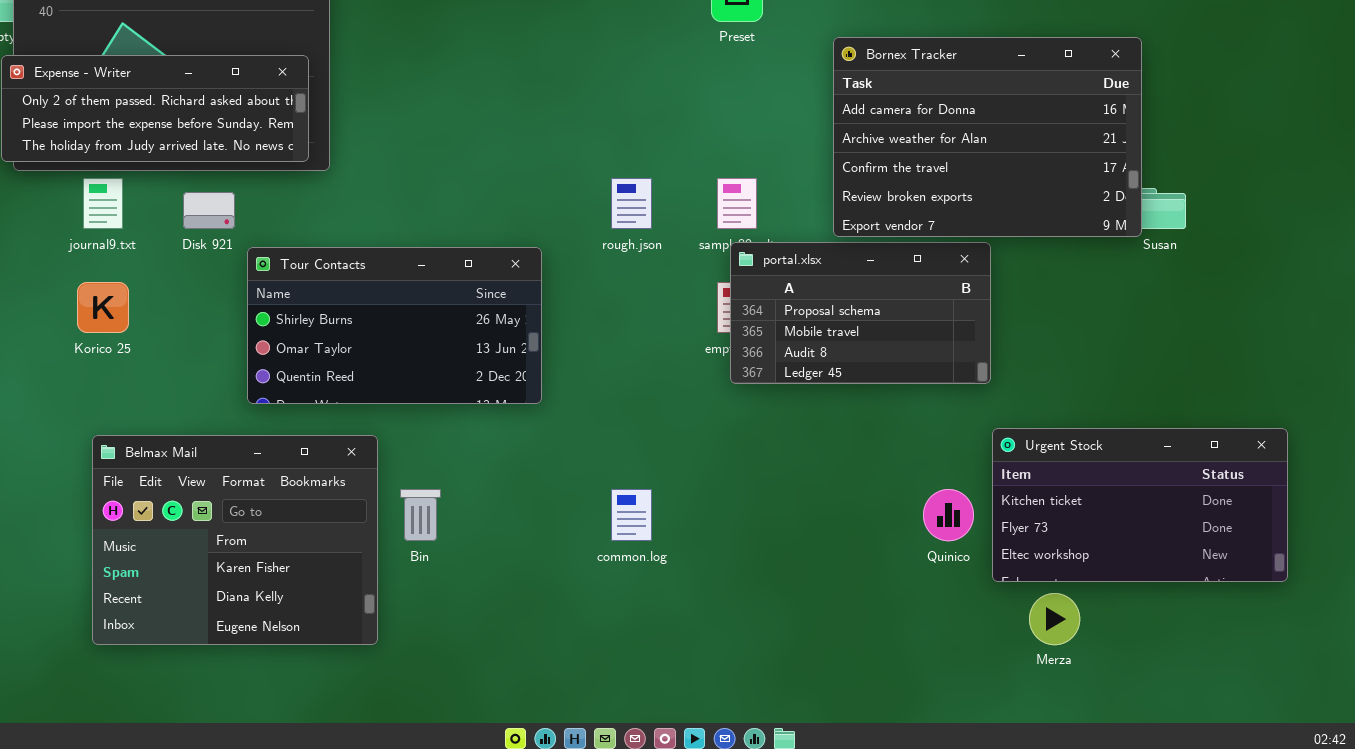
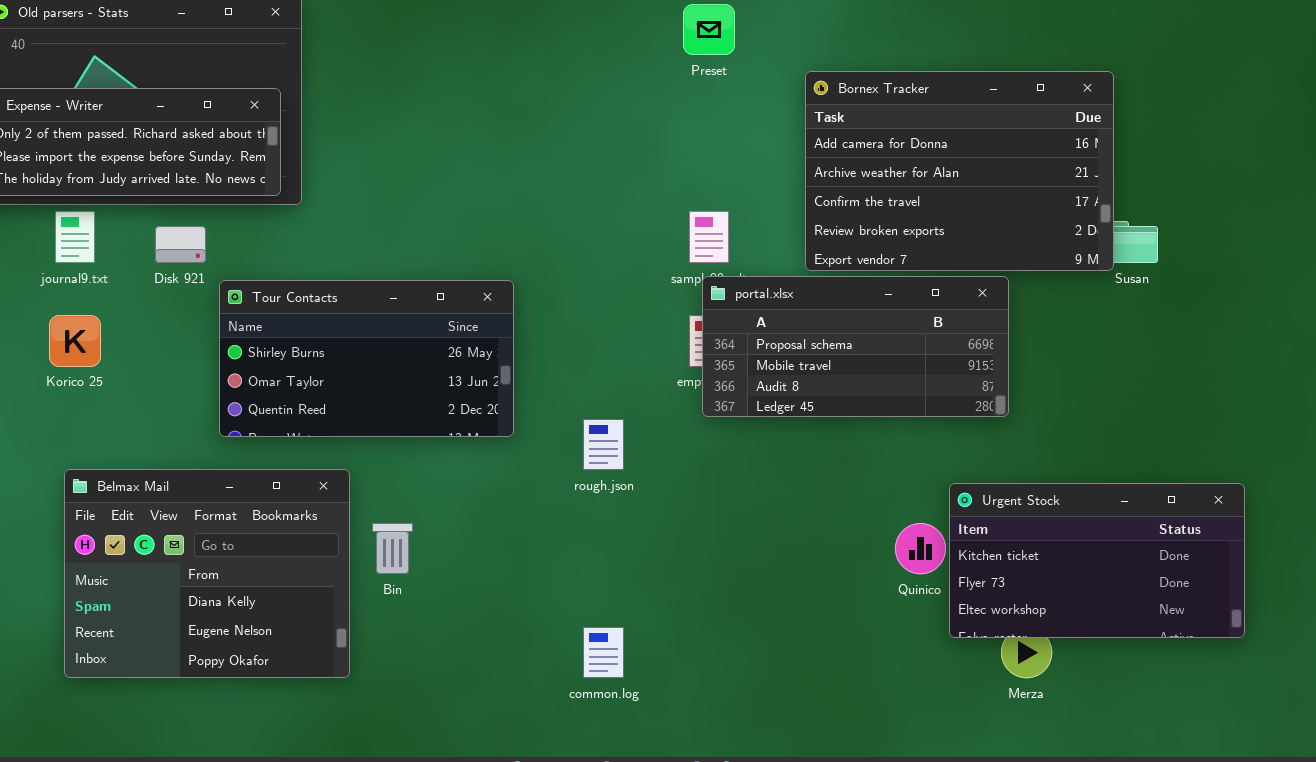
rough.json: [611,178,652,229] -> [583,419,624,470], moved
portal.xlsx: [730,242,991,384] -> [702,276,1009,417], resized
Urgent Stock: [992,428,1288,582] -> [949,483,1245,638], moved
Belmax Mail: [92,435,378,645] -> [64,469,350,678], scrolled down 1 row
common.log: [611,489,652,541] -> [583,627,624,678], moved

